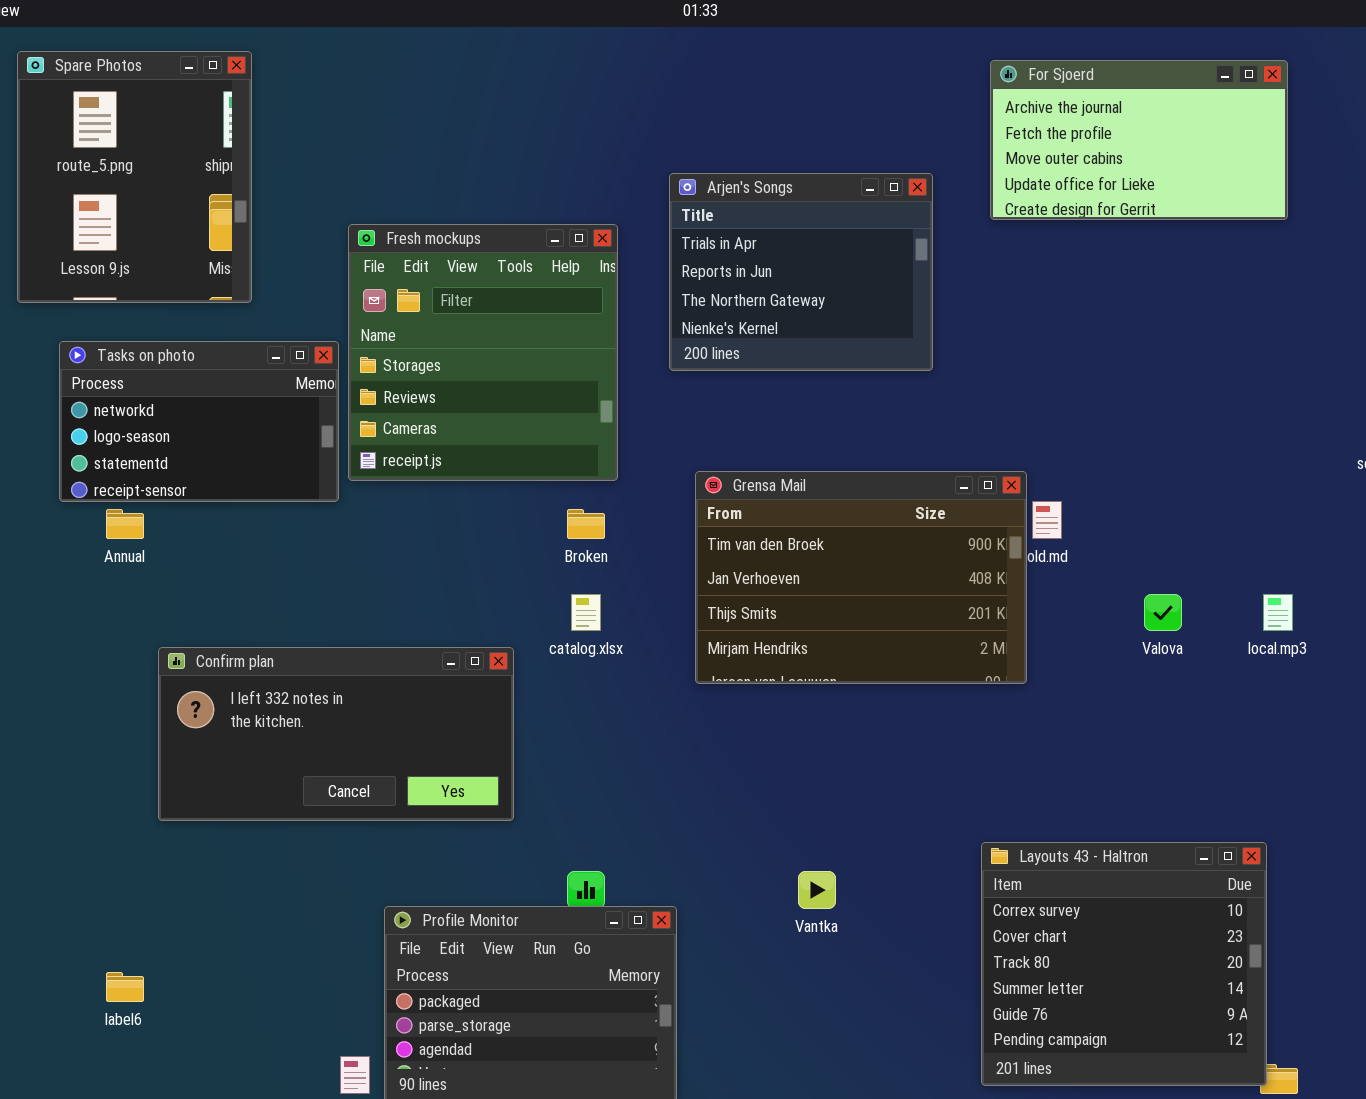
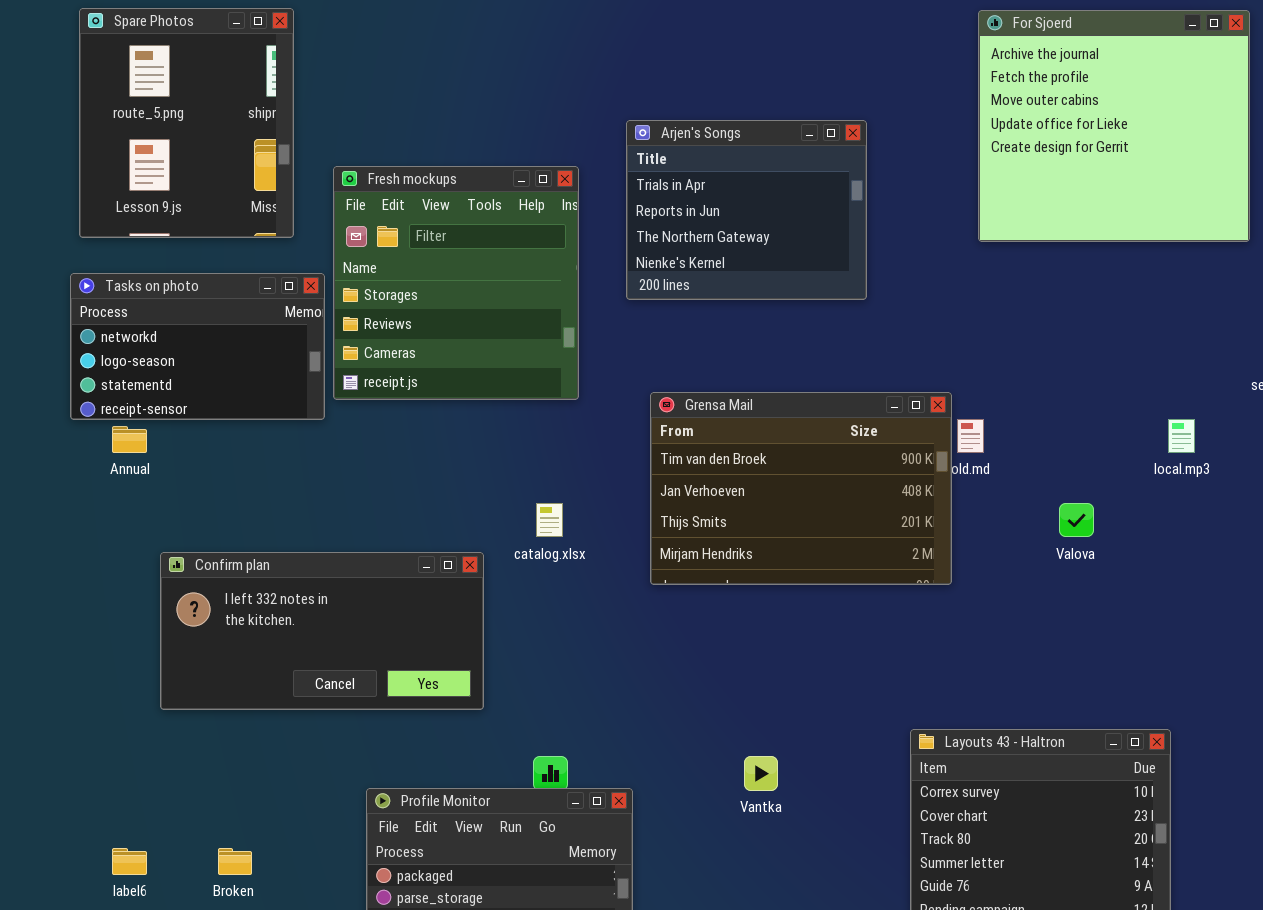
Spare Photos: [17,51,252,303] -> [79,8,294,238], moved
For Sjoerd: [990,60,1288,220] -> [978,10,1250,242], moved, resized
Broken: [567,509,605,539] -> [218,848,252,875], moved
local.mp3: [1263,594,1293,631] -> [1168,419,1195,453], moved

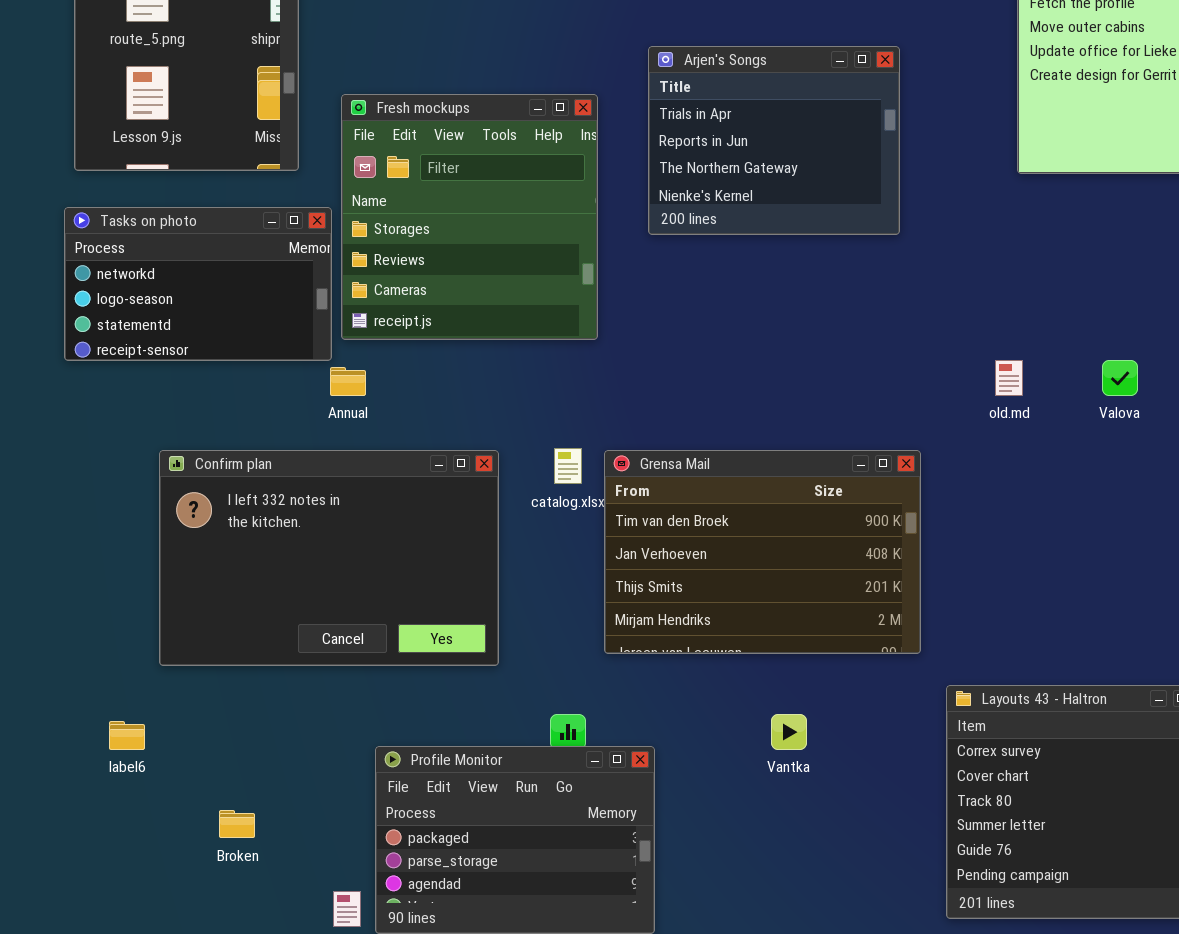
Grensa Mail: [650,392,952,585] -> [604,450,921,654], moved
Annual: [112,426,147,453] -> [330,367,366,396], moved
Valova: [1059,503,1094,537] -> [1102,360,1138,396], moved
Confirm plan: [160,552,484,710] -> [159,450,499,666], resized
label6: [112,848,147,875] -> [109,721,145,750], moved

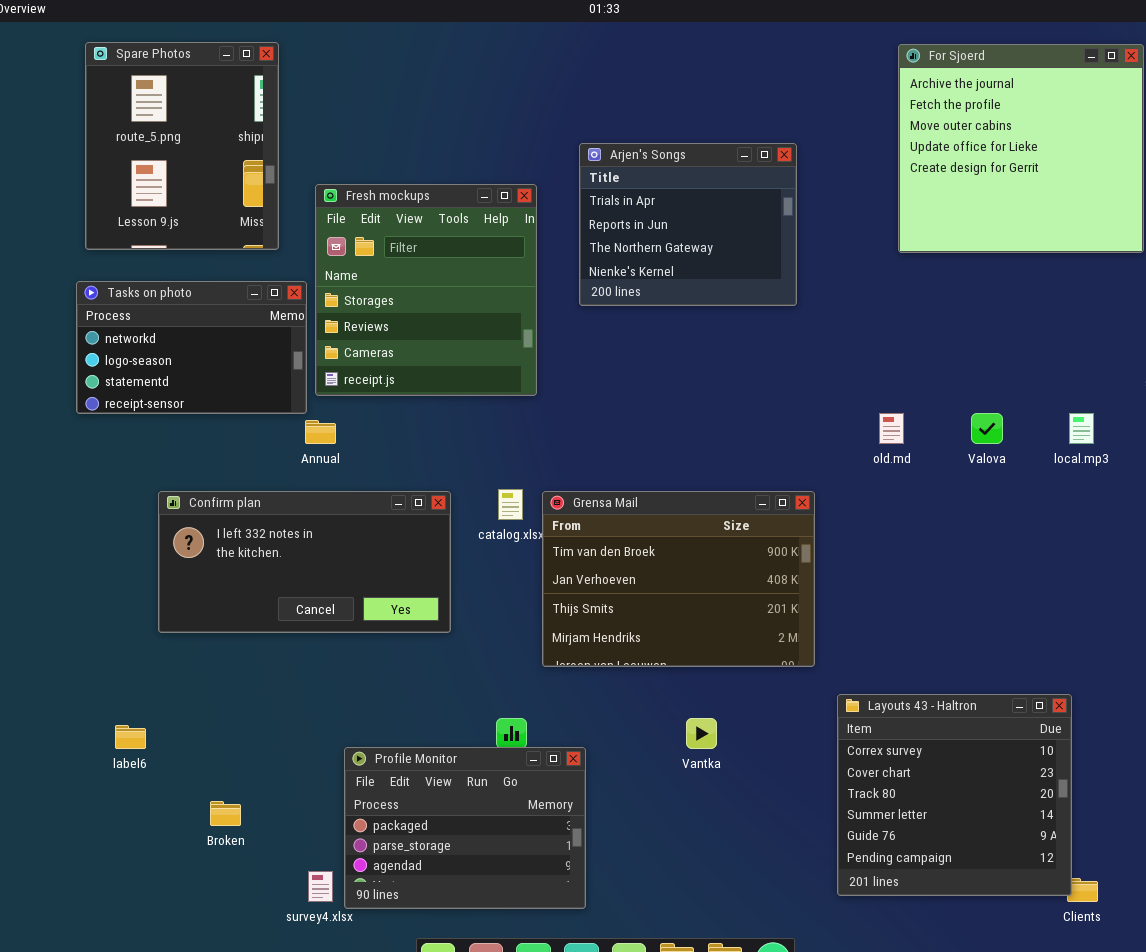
Confirm plan: [159,450,499,666] -> [158,491,451,633], resized

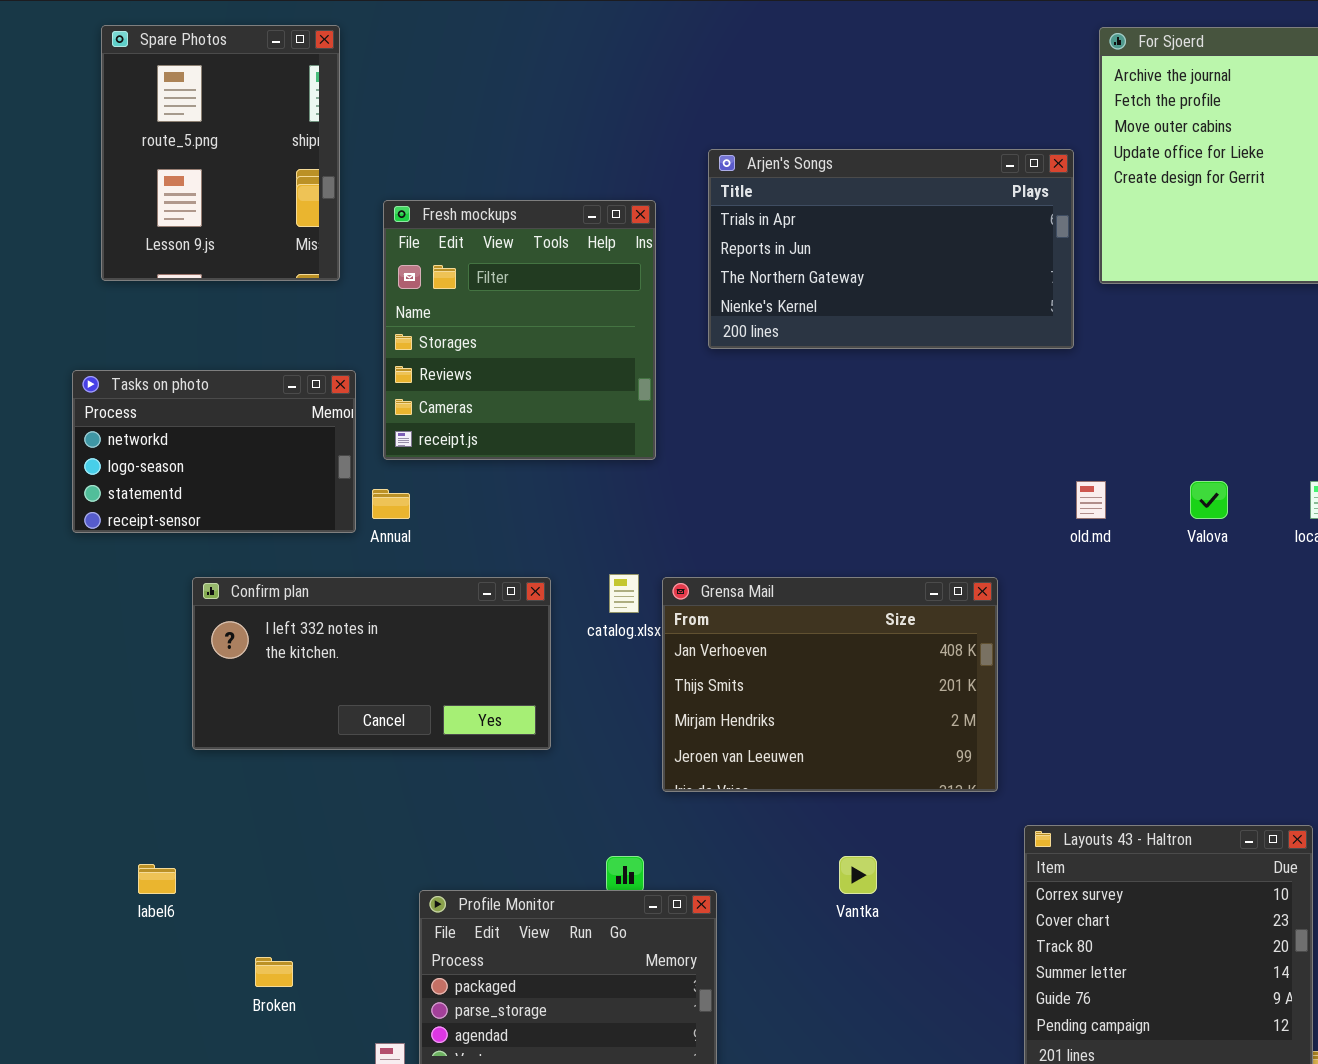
Arjen's Songs: [579,143,797,306] -> [708,149,1074,349], resized
Tasks on photo: [76,281,307,414] -> [72,370,356,533], moved
Grensa Mail: [542,491,815,667] -> [662,577,998,792], scrolled down 1 row

